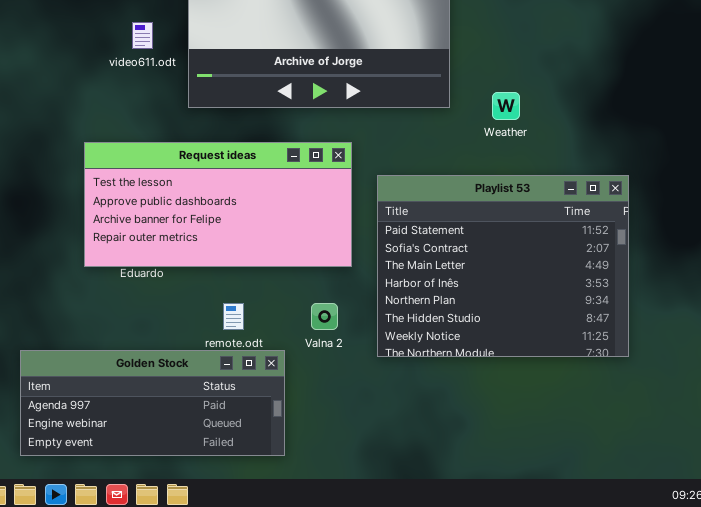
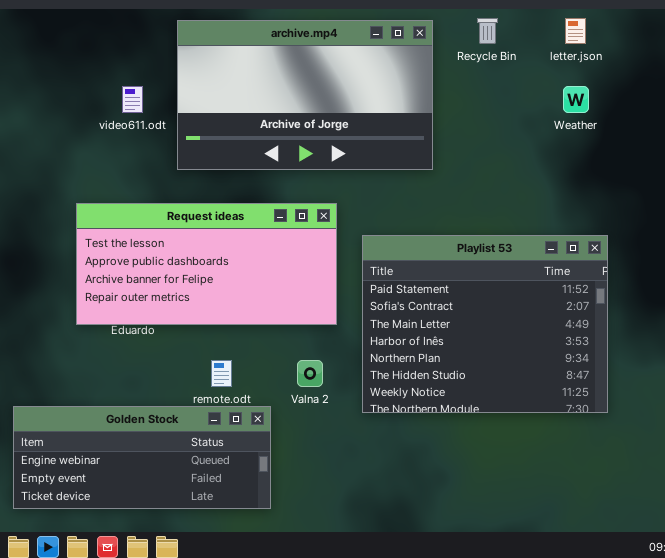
Weather: [492,92,520,120] -> [563,86,589,113], moved
Golden Stock: [20,350,285,456] -> [13,406,271,509], scrolled down 1 row

